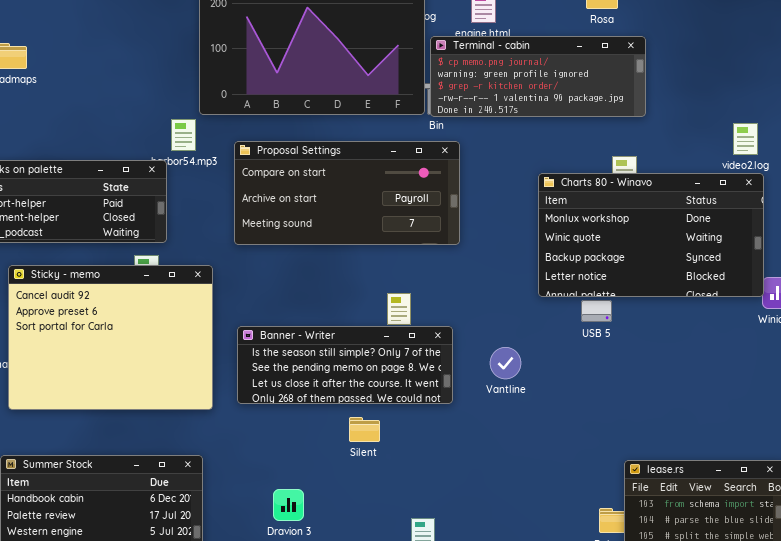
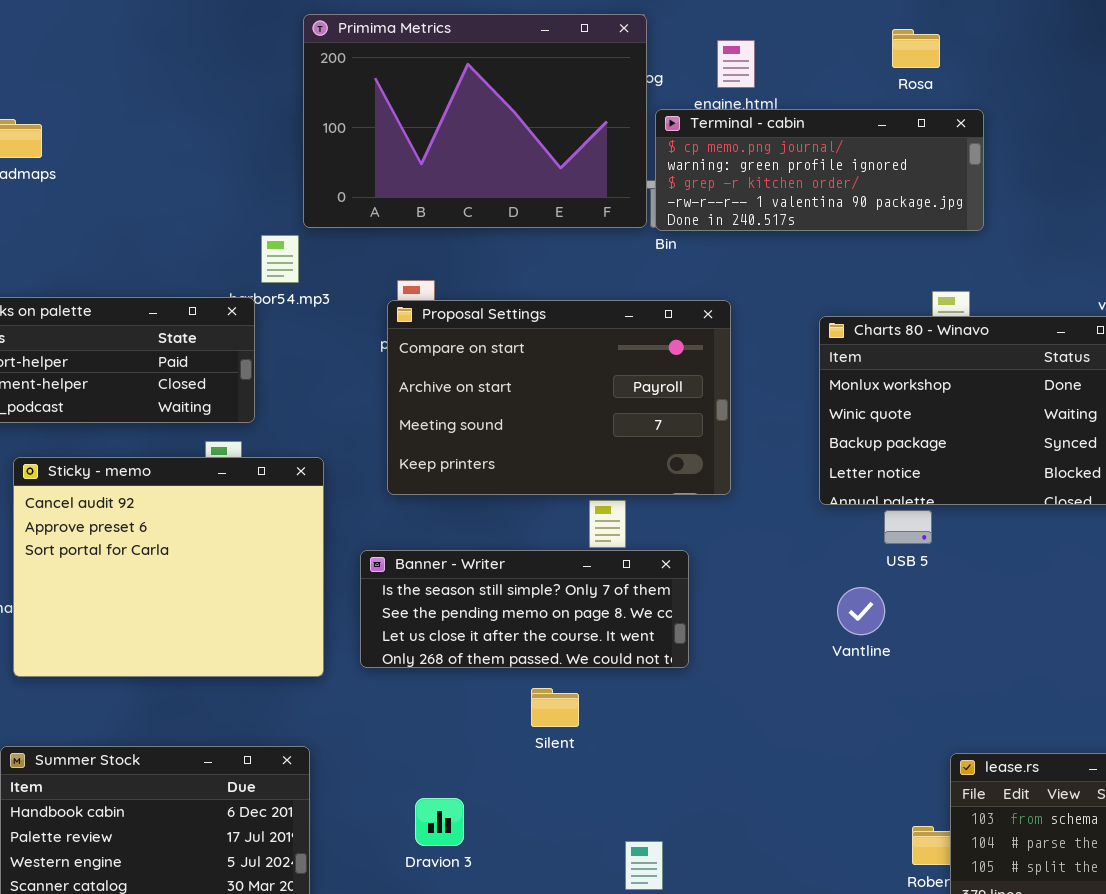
Proposal Settings: [234,141,460,245] -> [387,300,731,495], moved, resized
Vantline: [490,347,521,379] -> [837,587,885,635], moved

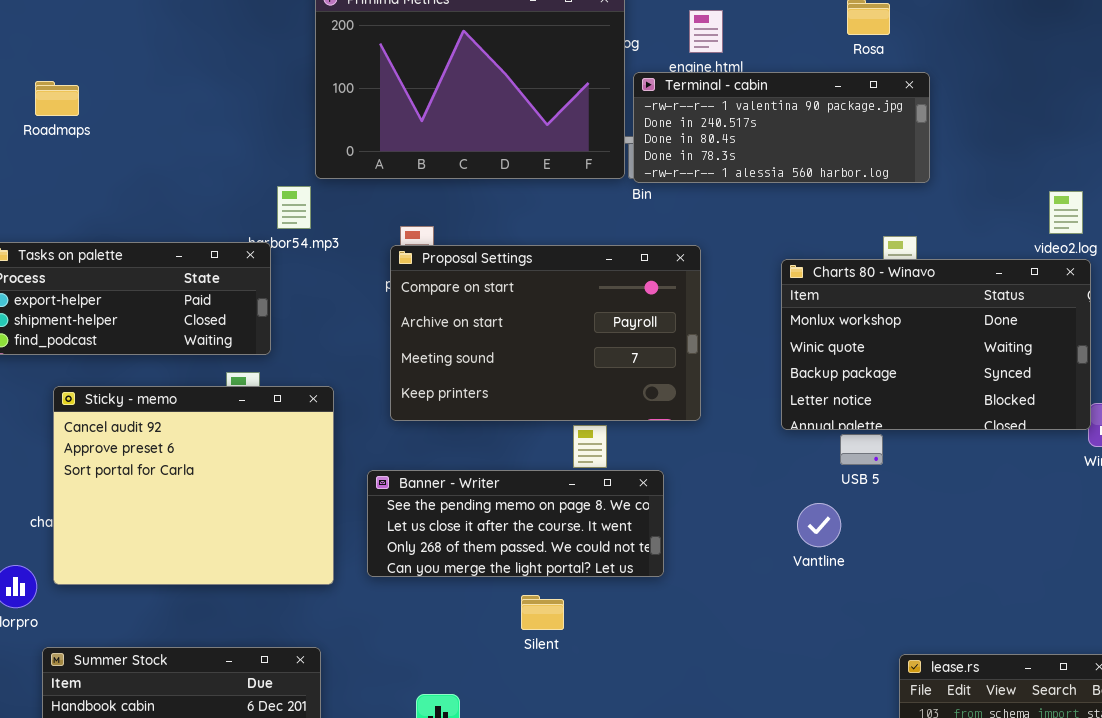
Terminal - cabin: [655,109,984,231] -> [633,72,930,183], scrolled down 3 rows
Banner - Writer: [360,550,689,668] -> [367,470,664,577], scrolled down 1 row

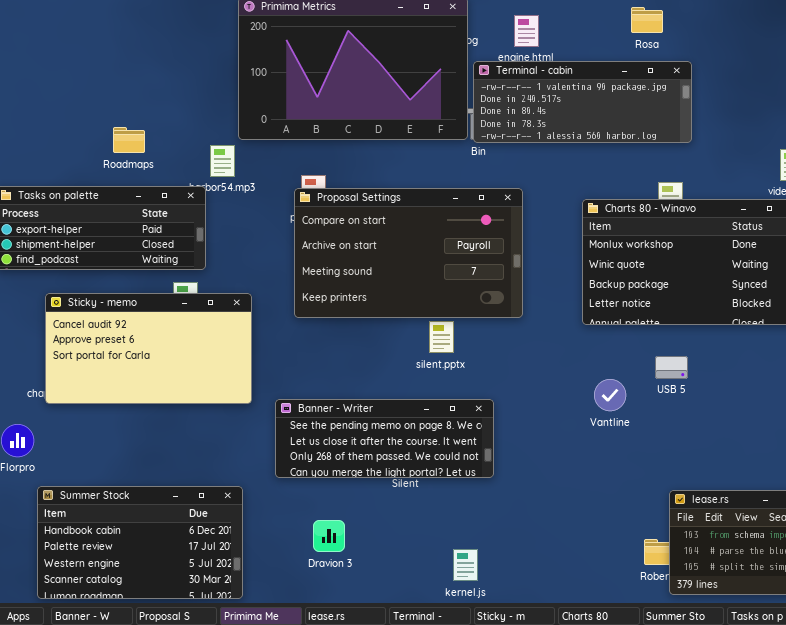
Roadmaps: [35,81,79,116] -> [113,127,145,153], moved
Sticky - memo: [53,386,334,585] -> [45,293,252,404], resized
USB 5: [840,434,883,465] -> [655,356,688,379], moved
Banner - Writer: [367,470,664,577] -> [275,399,494,478], moved

